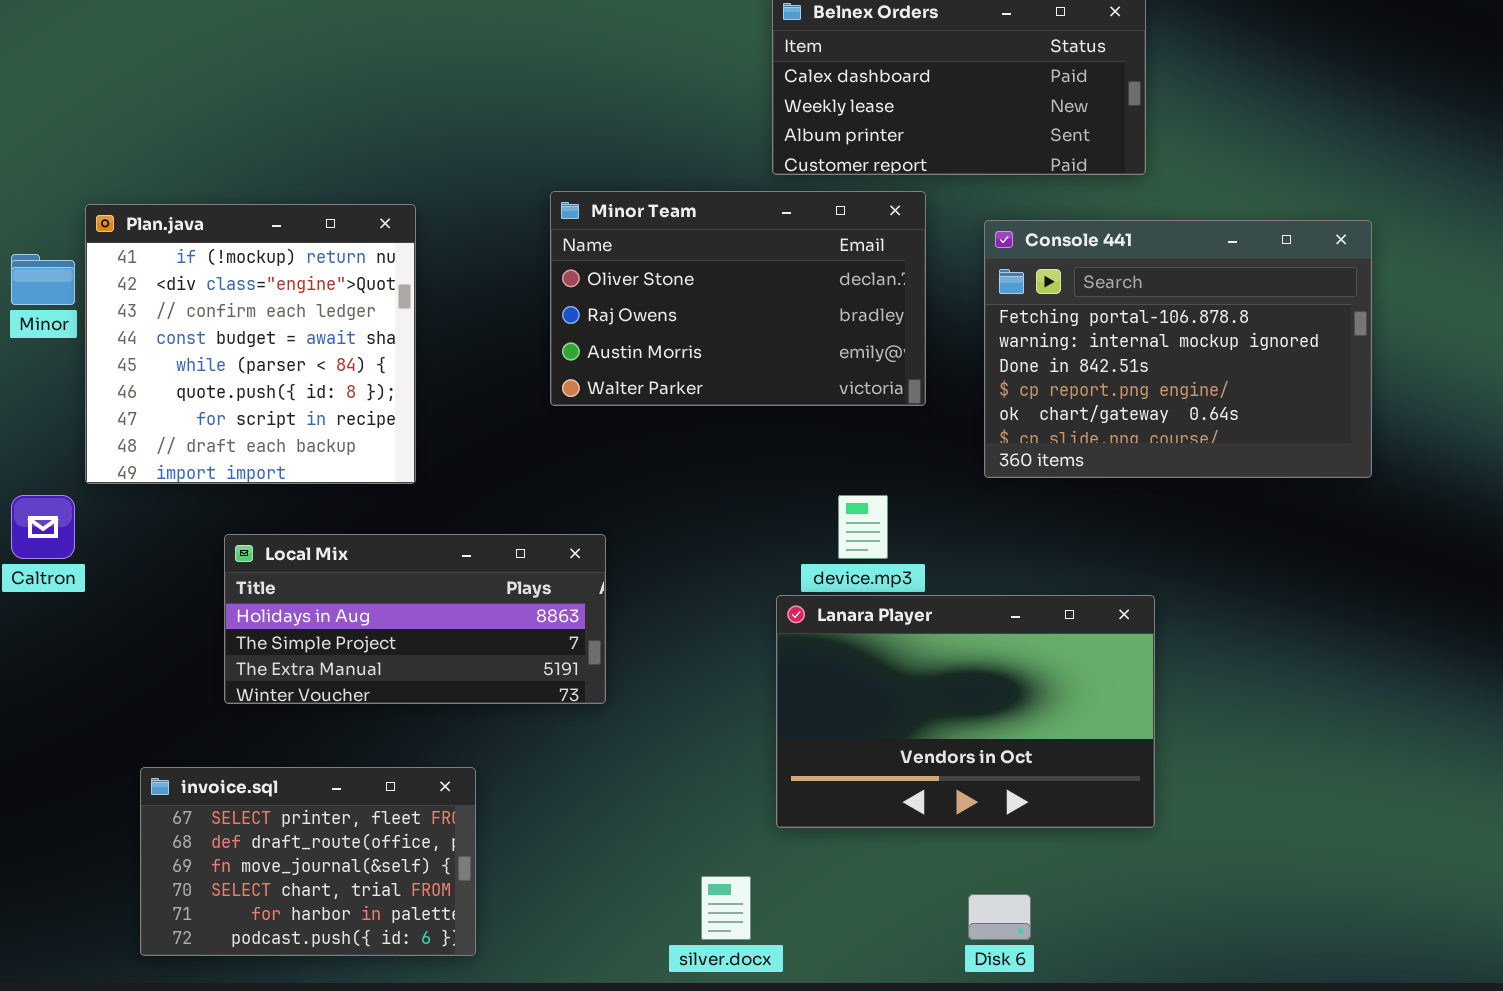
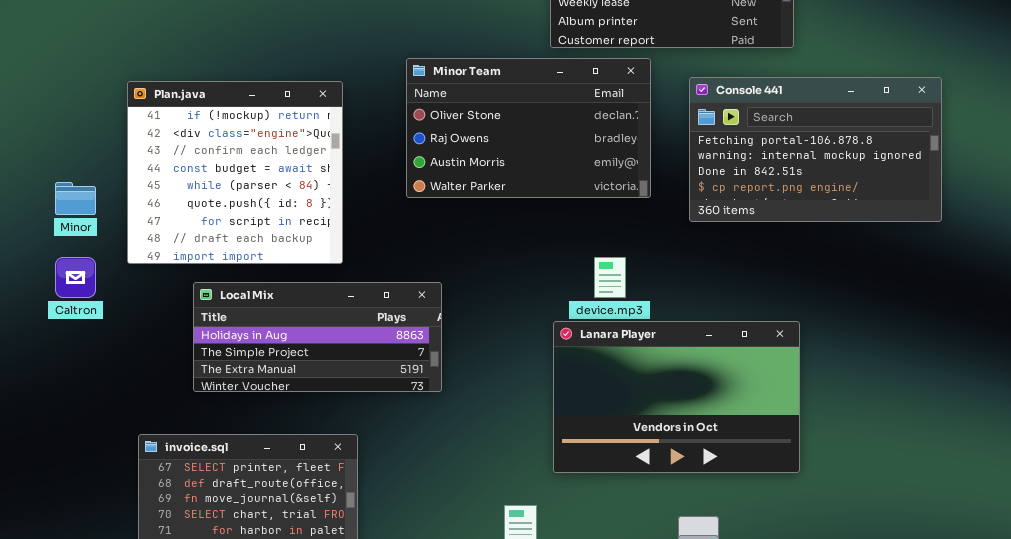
Plan.java: [85,204,416,484] -> [127,81,343,264], moved
Console 441: [984,220,1372,478] -> [689,77,942,222], resized
Minor: [11,254,75,305] -> [55,182,96,215], moved

